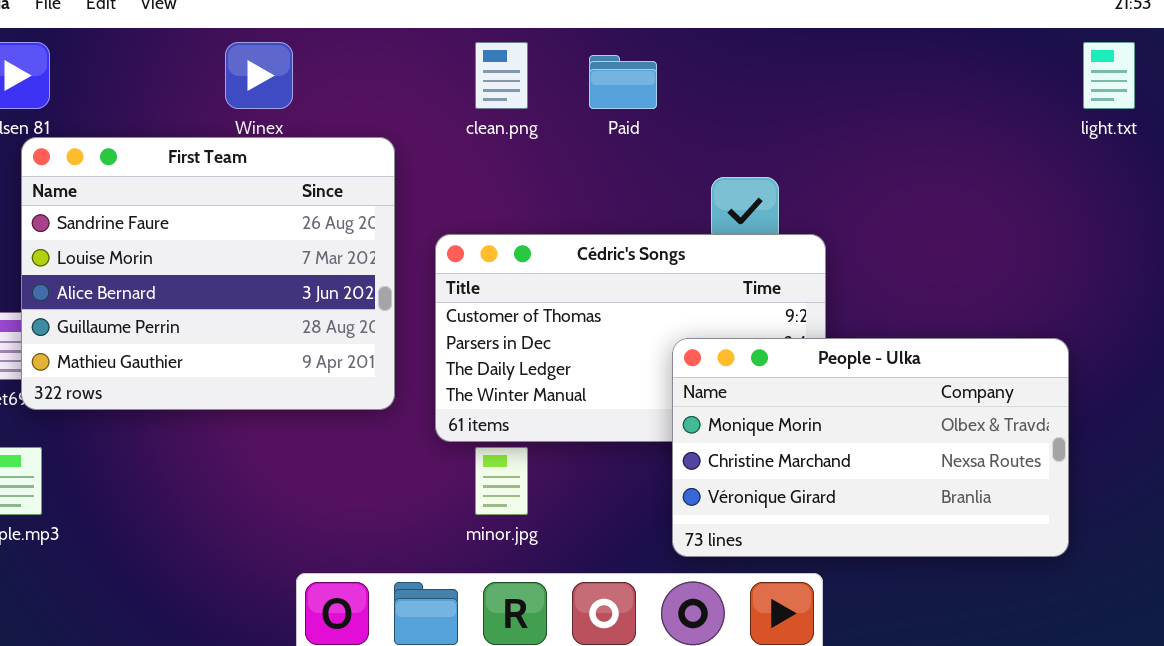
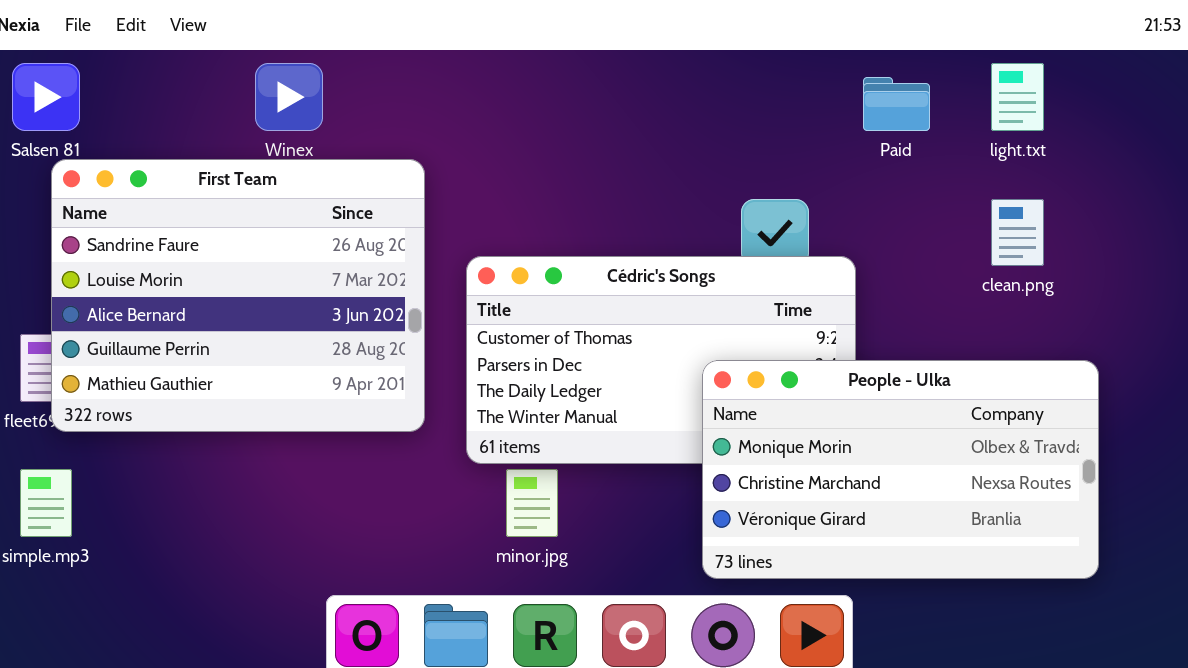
clean.png: [475,42,528,109] -> [991,199,1044,266], moved
light.txt: [1083,42,1135,109] -> [991,63,1044,131], moved
Paid: [589,55,657,109] -> [863,77,930,131], moved

